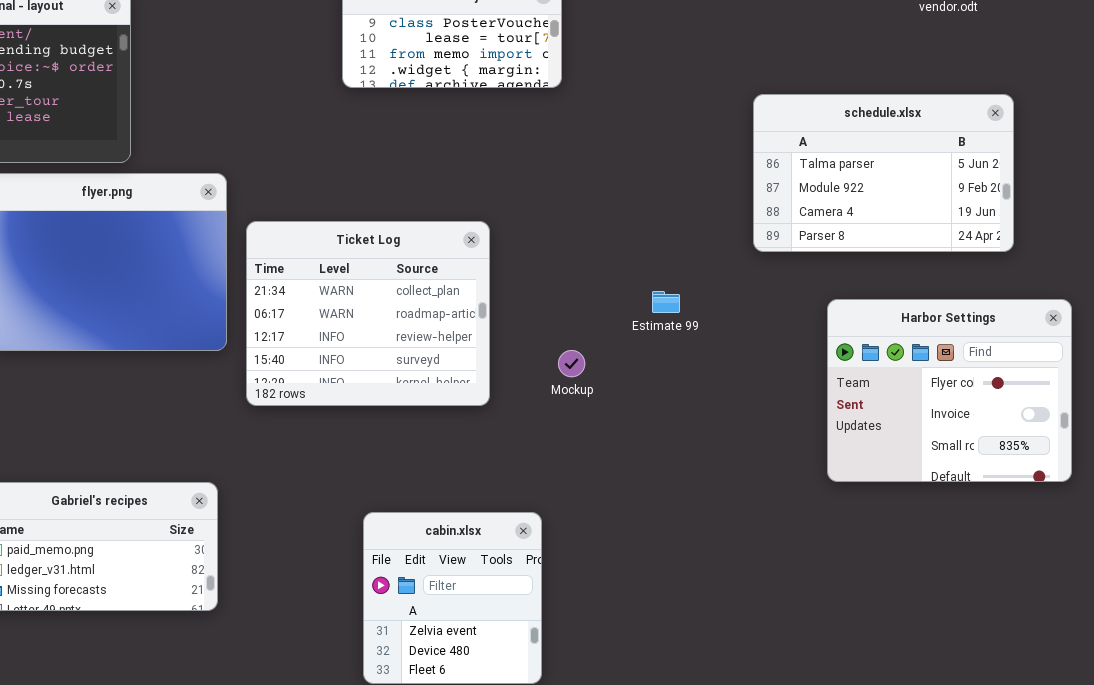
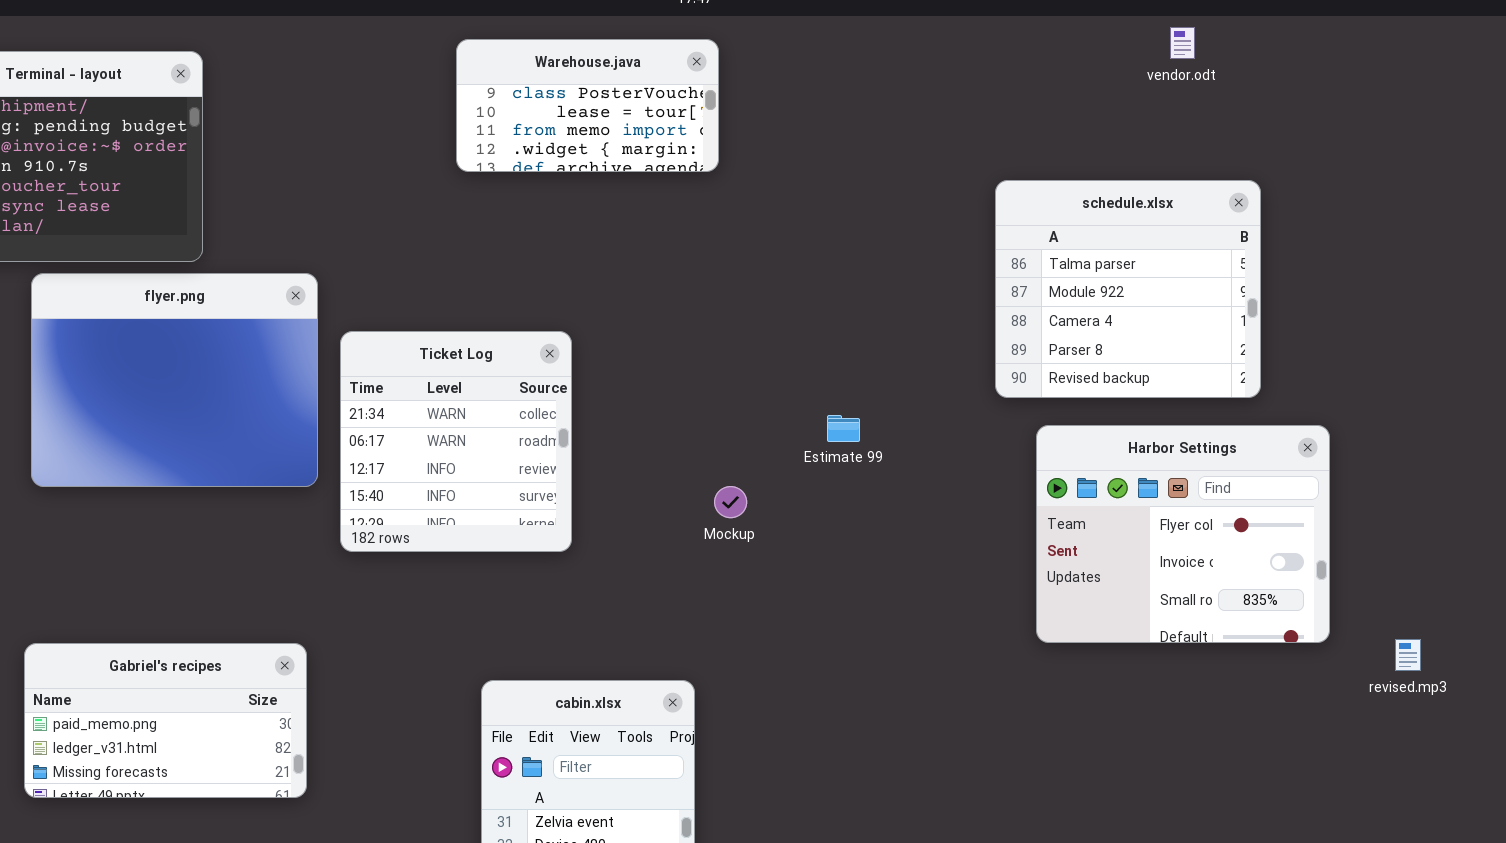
schedule.xlsx: [753,94,1014,252] -> [995,180,1261,398], resized
Ticket Log: [246,221,490,406] -> [340,331,572,552], resized

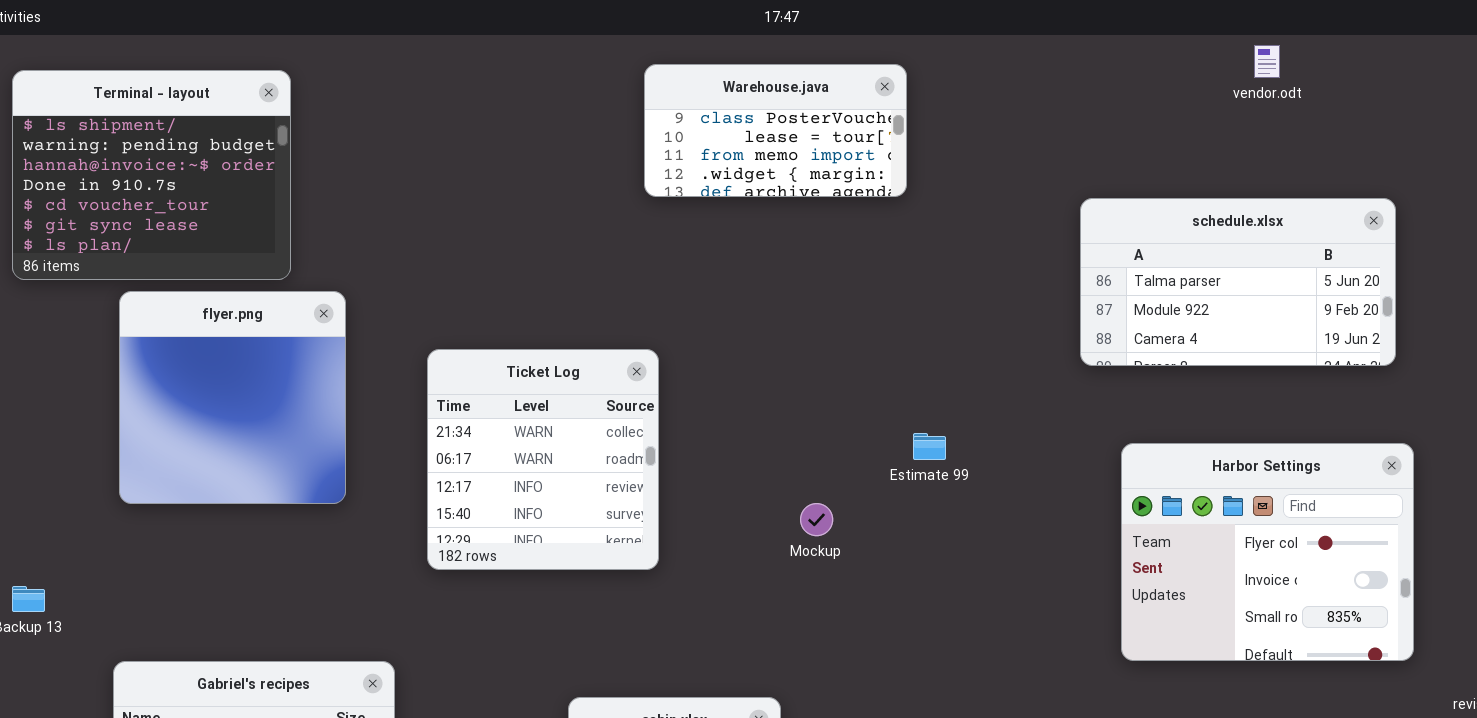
Warehouse.java: [456,39,719,172] -> [644,64,907,197], moved
schedule.xlsx: [995,180,1261,398] -> [1080,198,1396,366], resized
flyer.png: [31,273,318,487] -> [119,291,346,504], resized

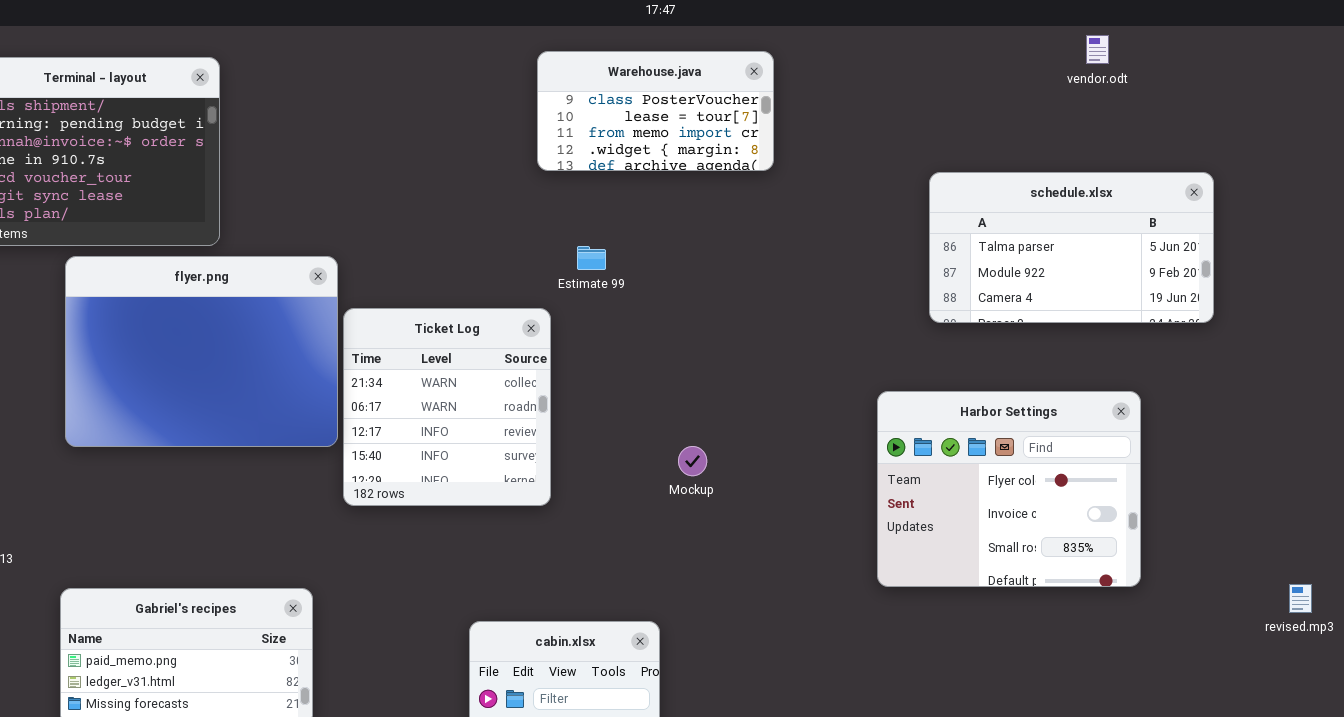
flyer.png: [119,291,346,504] -> [65,256,338,447], resized
Estimate 99: [913,433,946,460] -> [577,246,606,270], moved
Harbor Settings: [1121,443,1414,661] -> [877,391,1141,587], moved

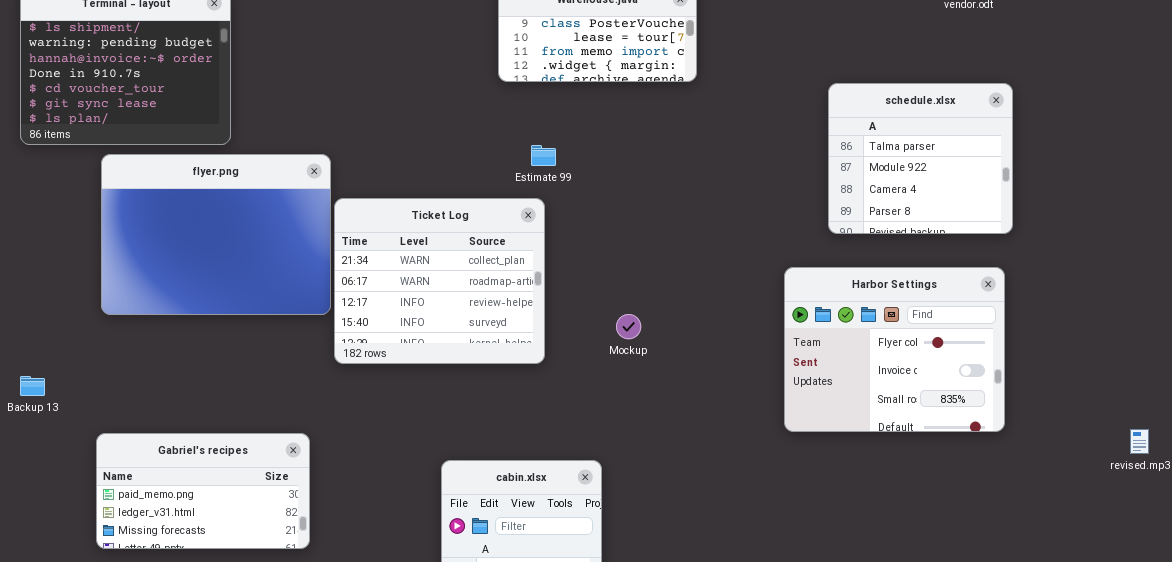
schedule.xlsx: [929,172,1214,323] -> [828,83,1013,234], resized
Ticket Log: [343,308,551,506] -> [334,198,545,364], resized

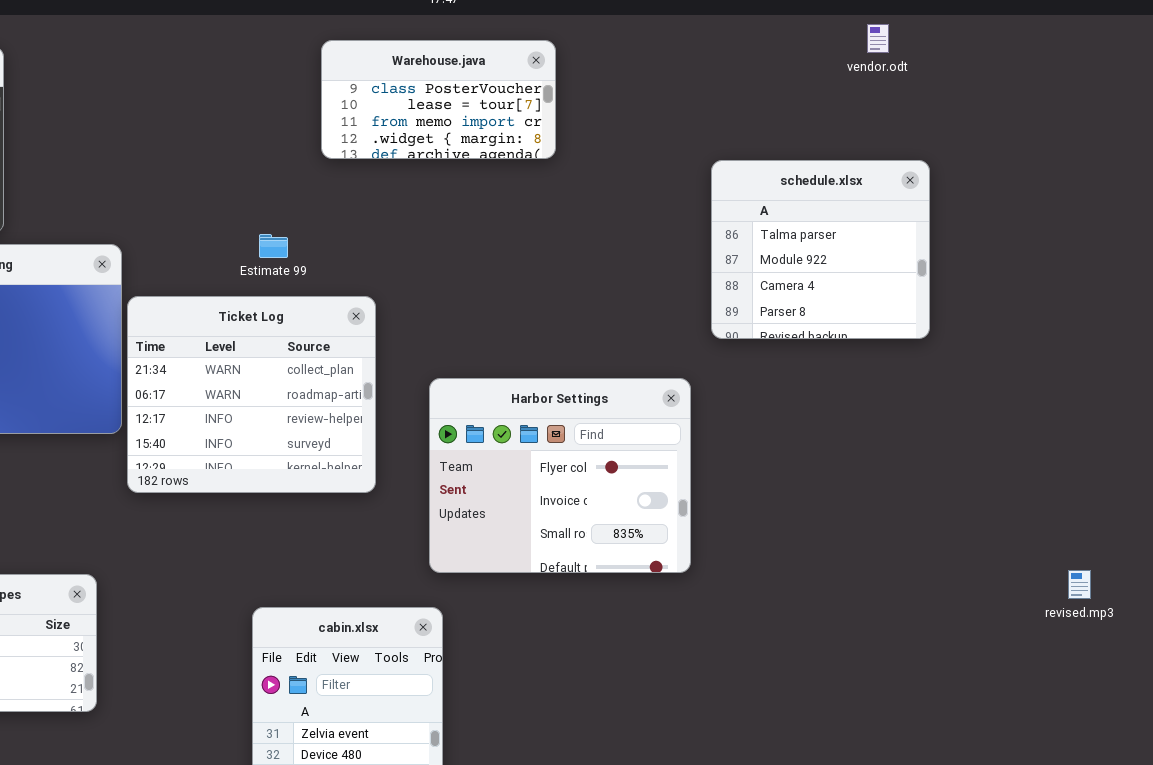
Estimate 99: [531,145,556,166] -> [259,234,288,258], moved
Harbor Settings: [784,267,1005,432] -> [429,378,691,573], moved

